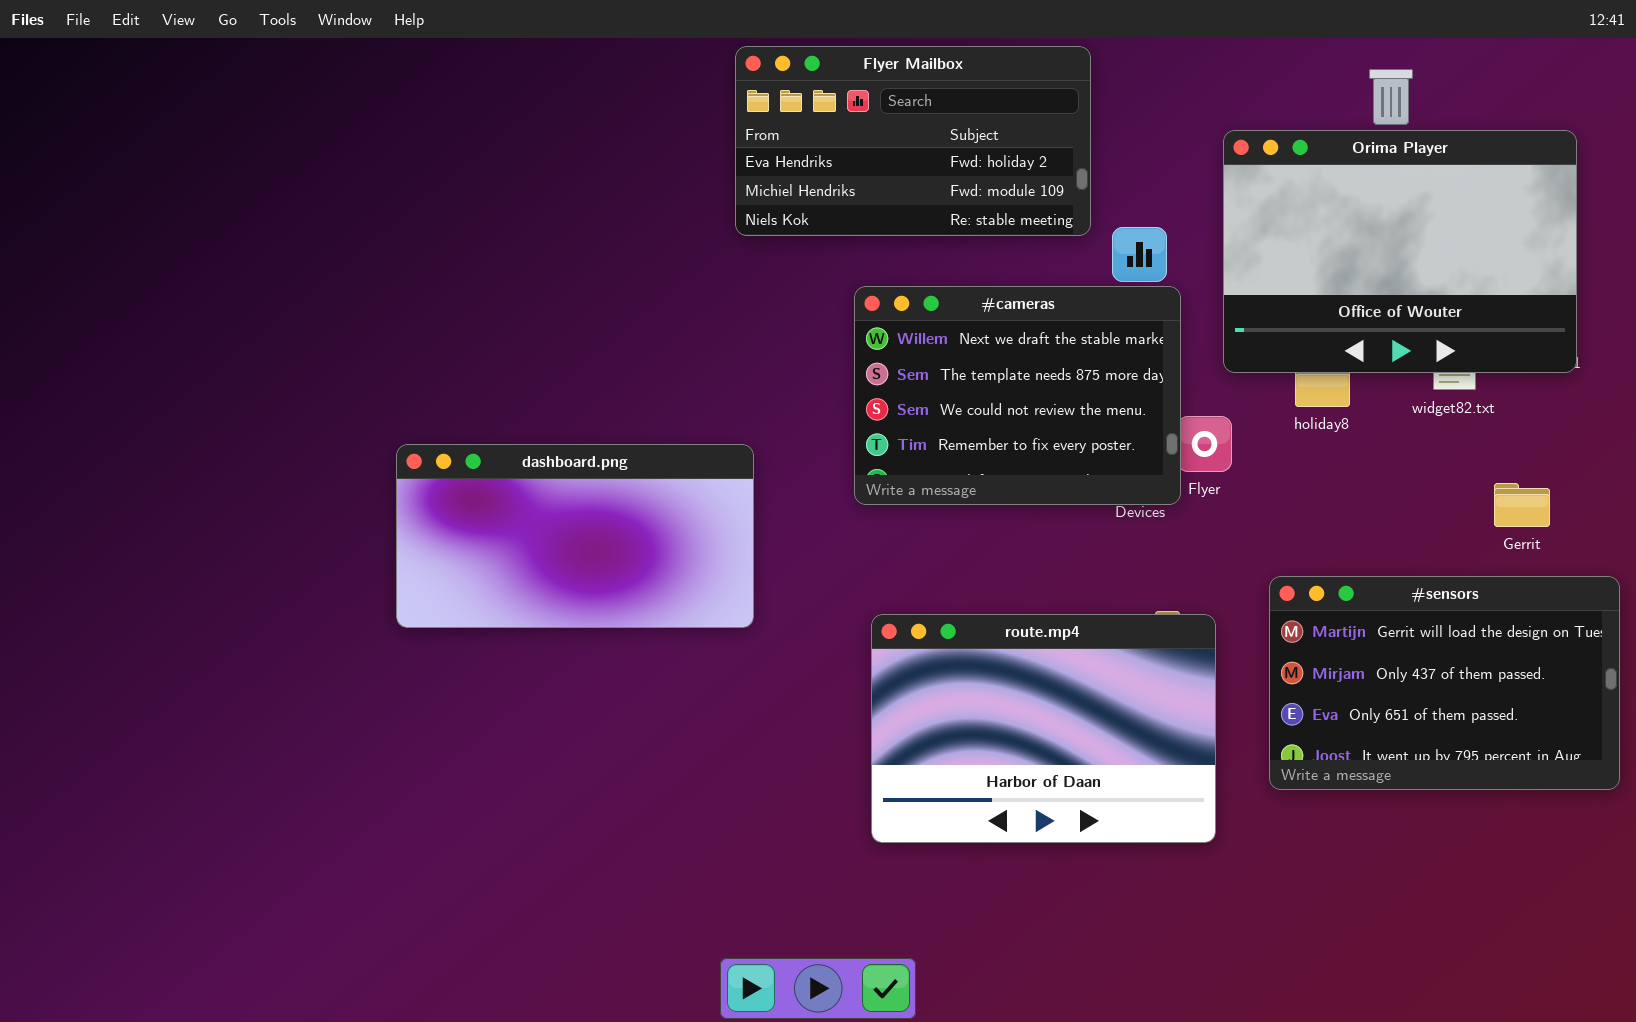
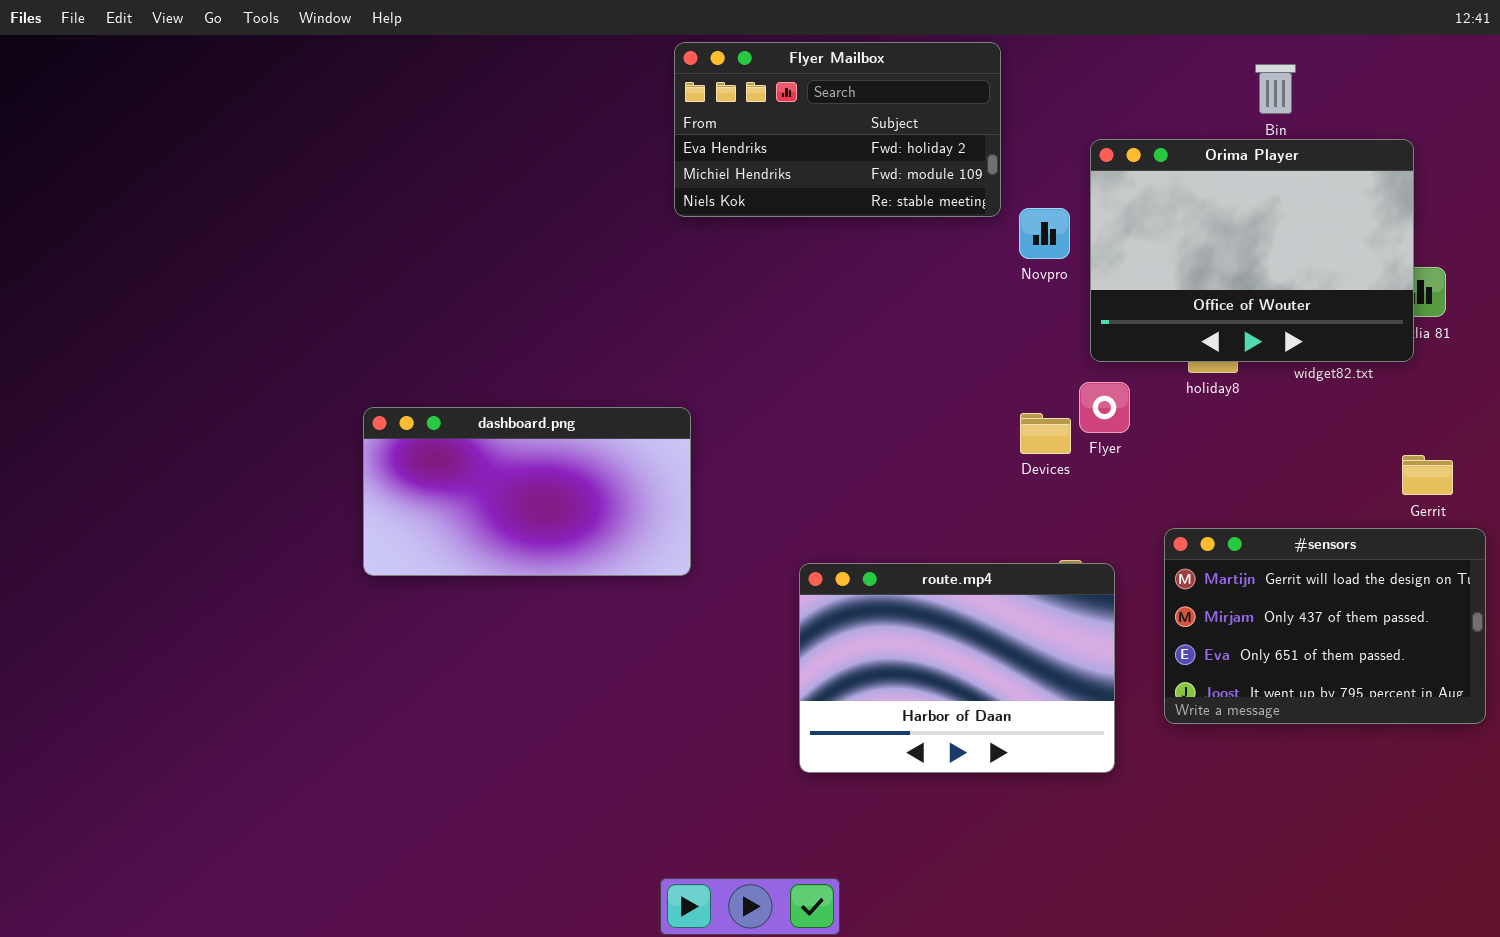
Orima Player: [1223,130,1577,373] -> [1090,139,1414,362], moved
#cameras: [854,286,1181,505] -> none, closed
Gerrit: [1494,483,1550,527] -> [1402,455,1453,495], moved

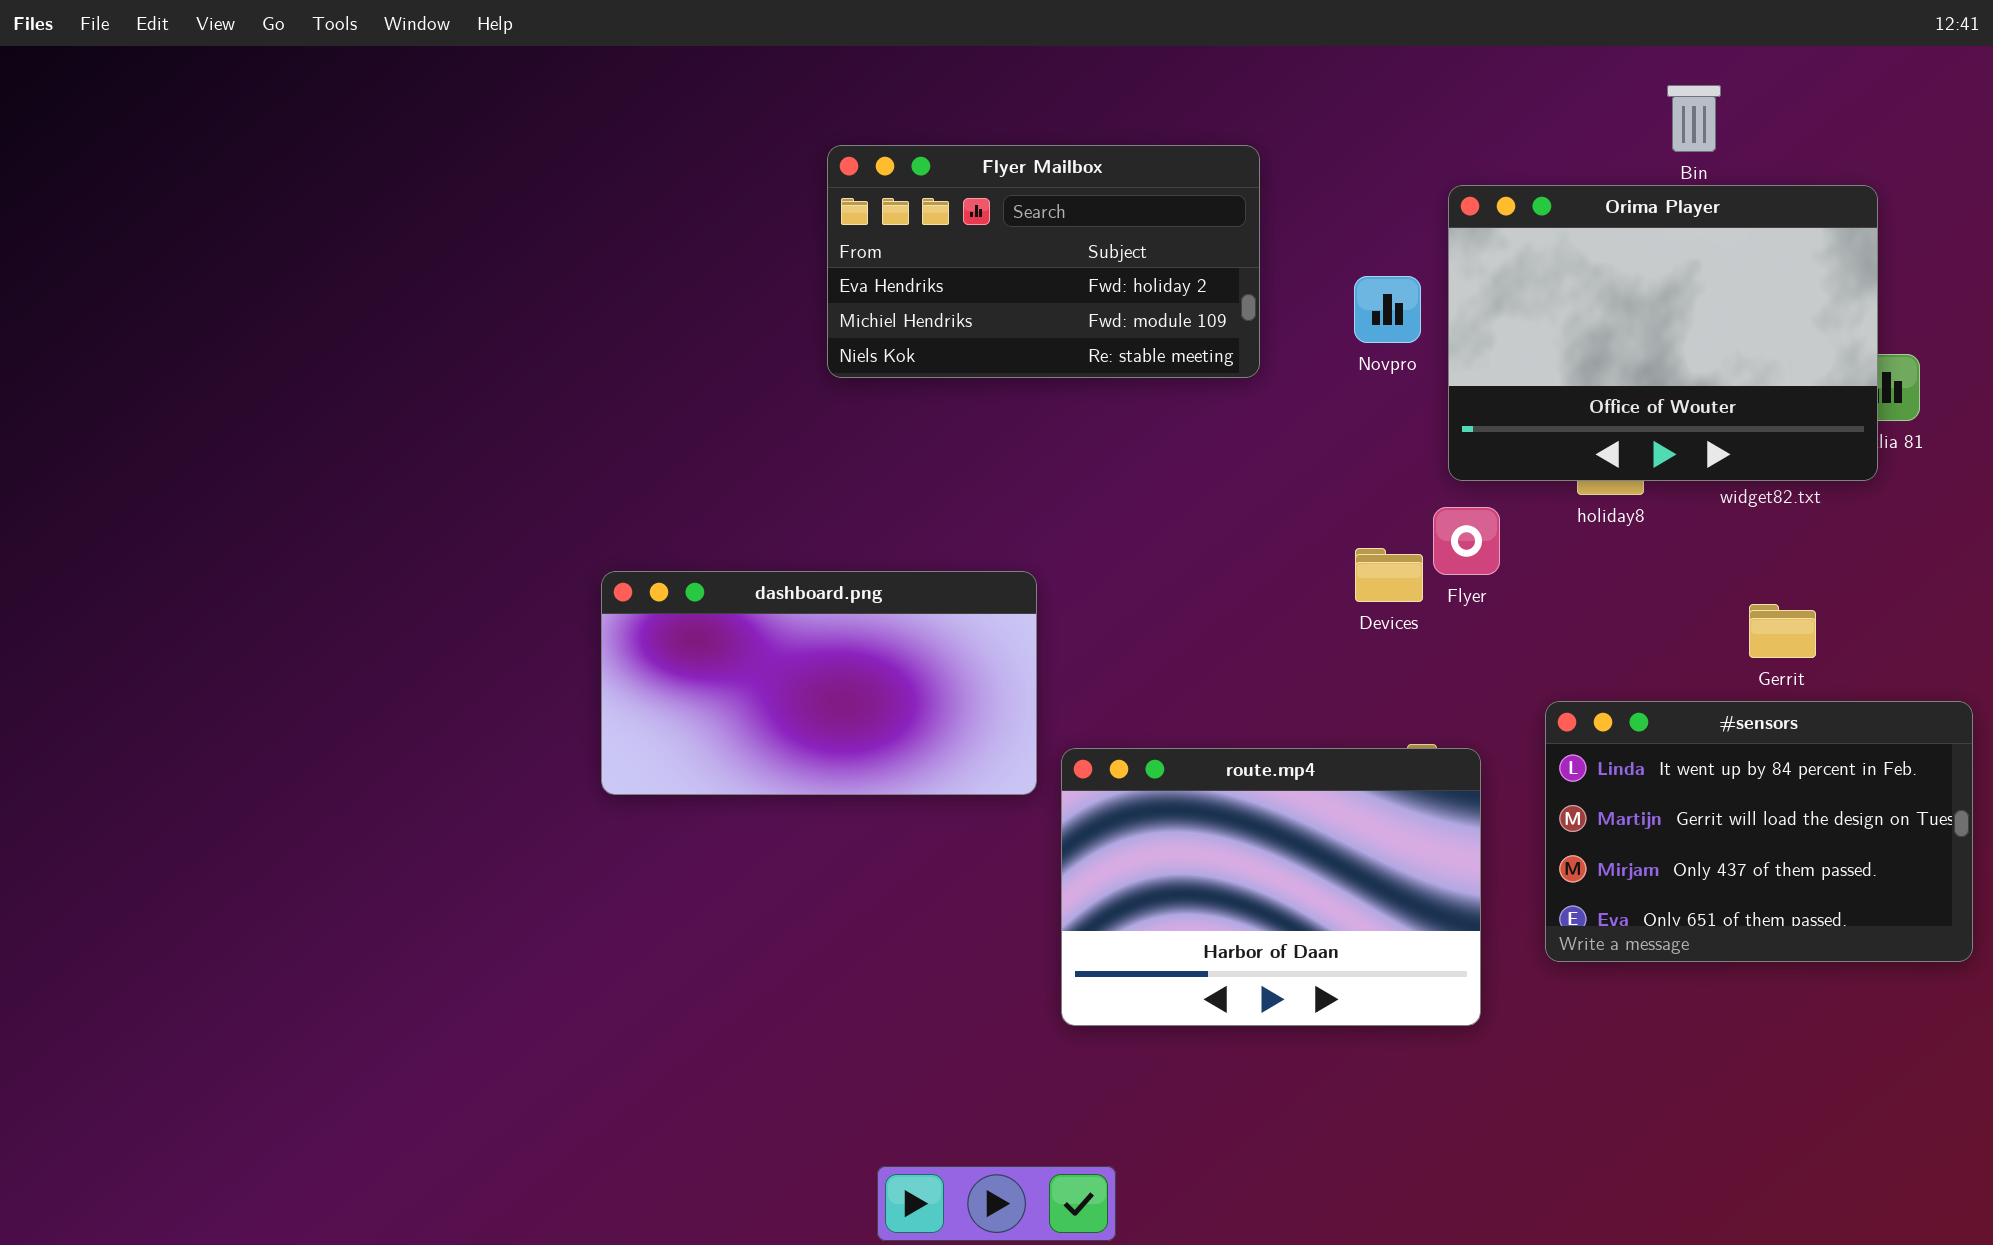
Flyer Mailbox: [674,42,1001,217] -> [827,145,1260,378], moved
dashboard.png: [363,407,691,576] -> [601,571,1037,795], moved
Gerrit: [1402,455,1453,495] -> [1749,604,1816,658], moved
#sensors: [1164,528,1486,724] -> [1545,701,1973,962], scrolled up 1 row

